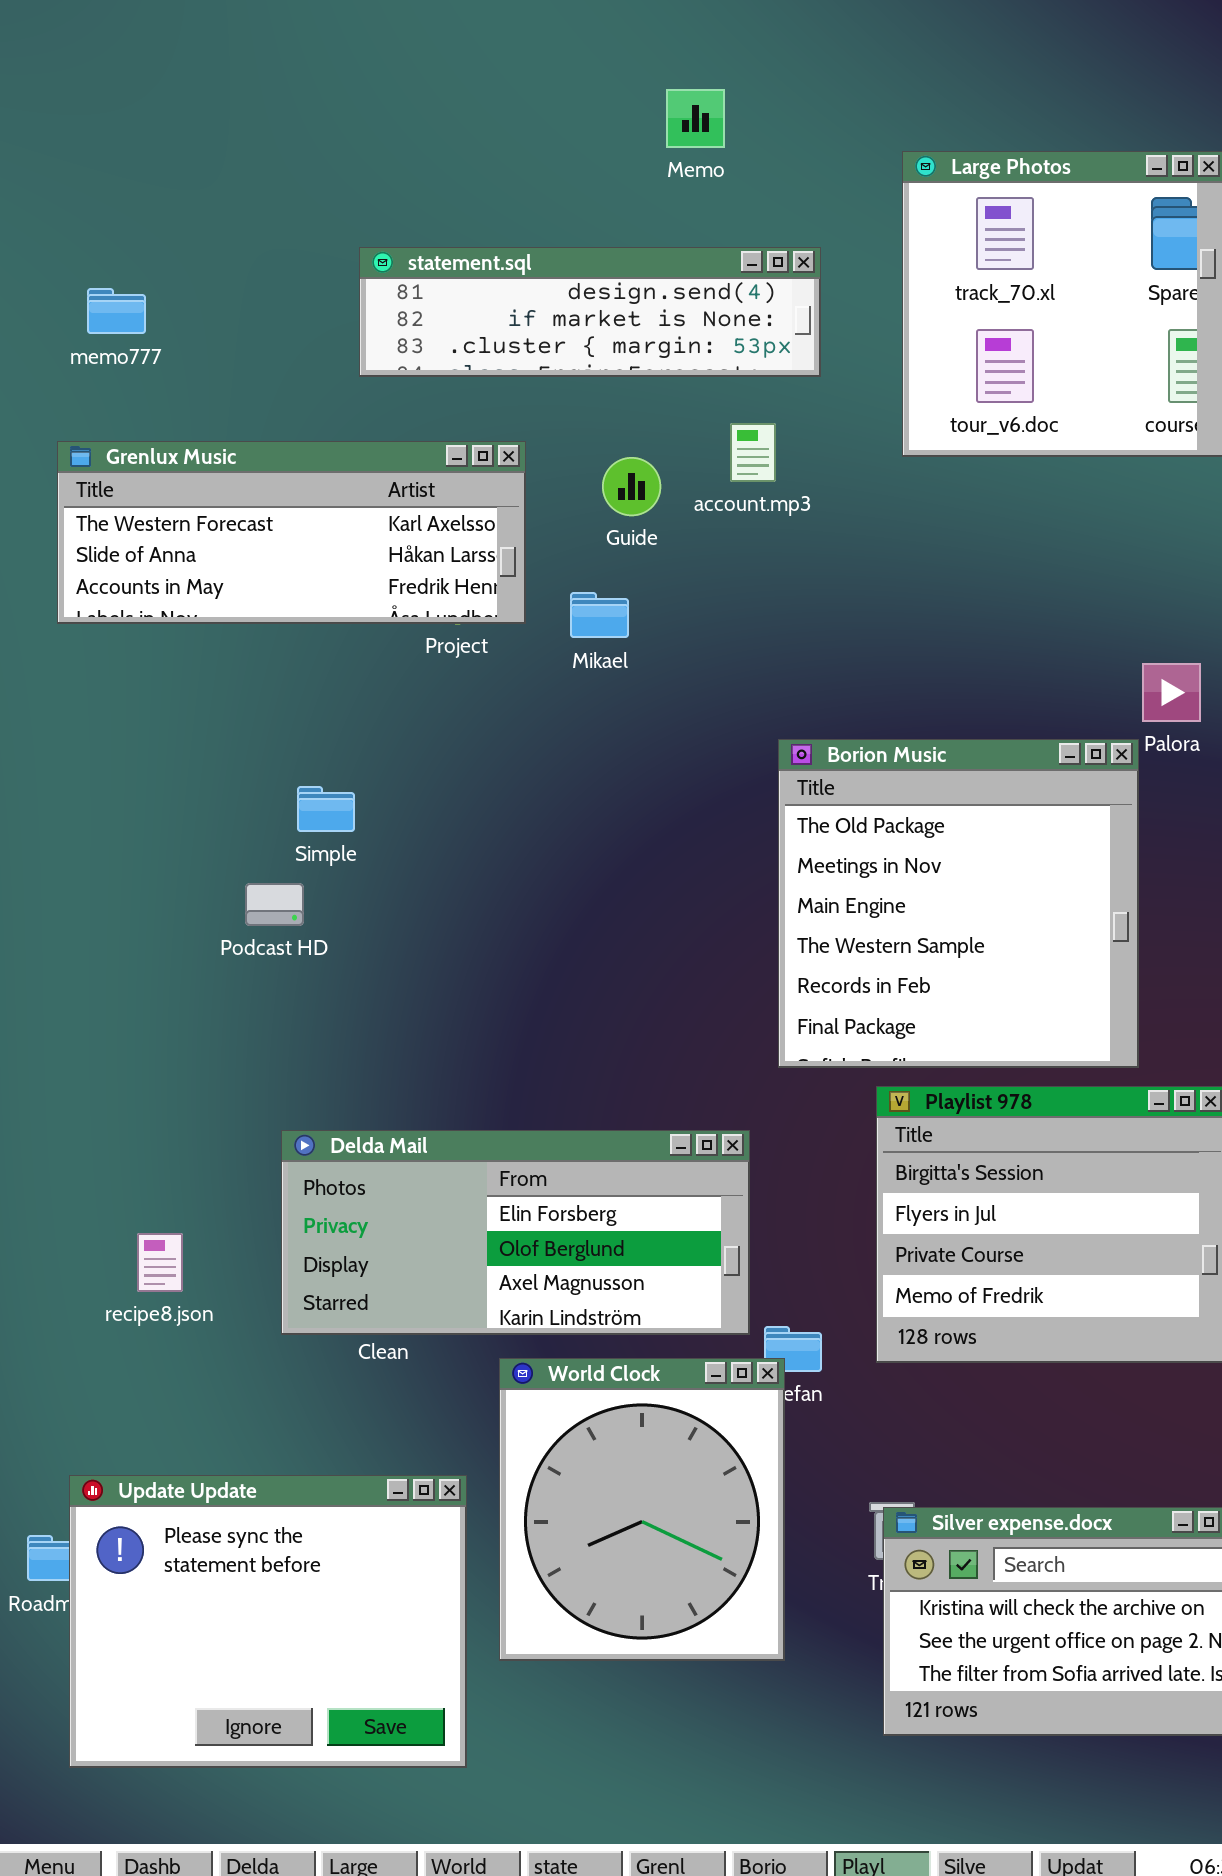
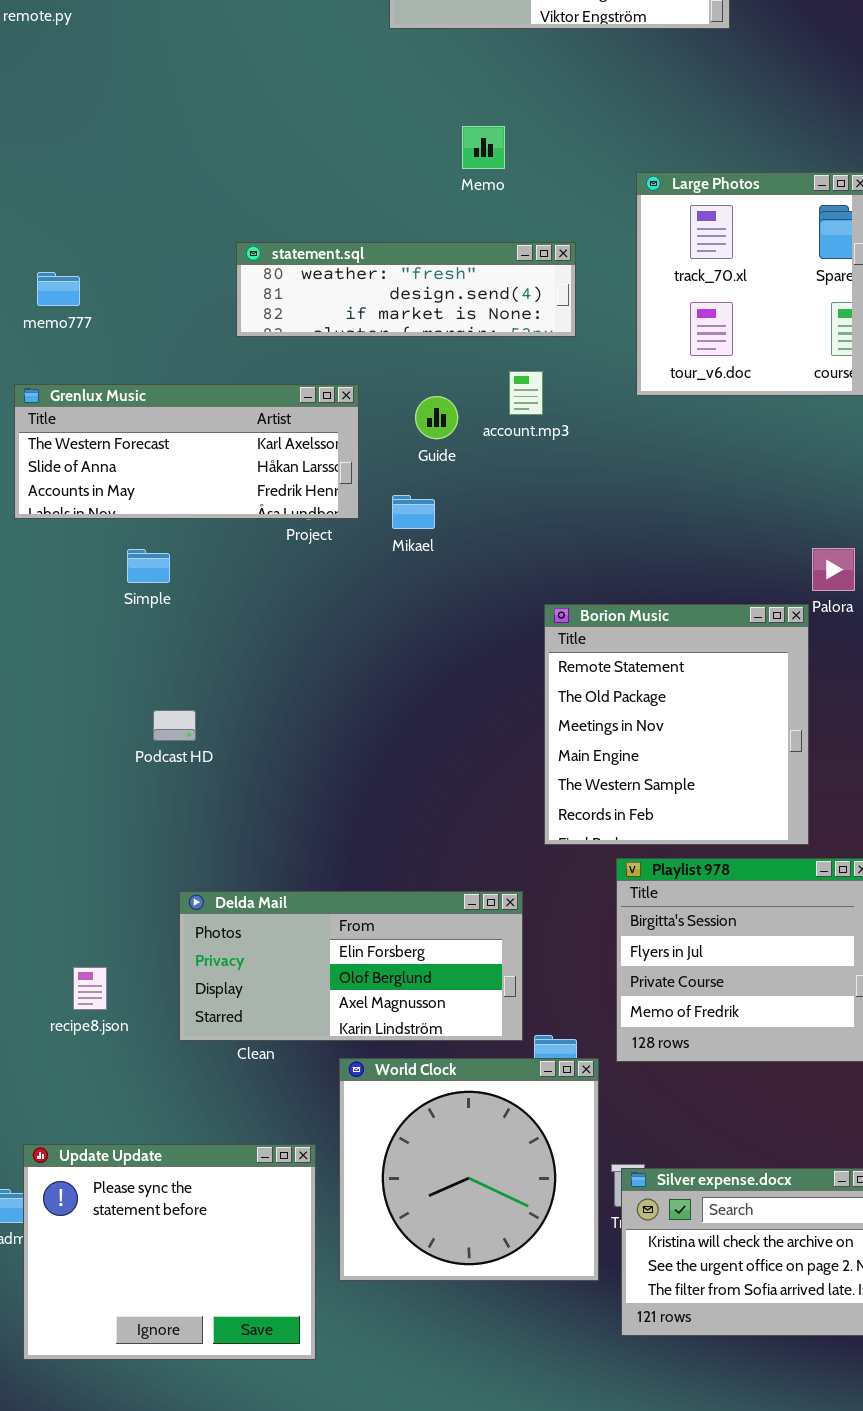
statement.sql: [359,247,821,377] -> [236,242,576,337], scrolled up 1 row
Borion Music: [778,739,1139,1068] -> [544,604,809,845], scrolled up 1 row
Simple: [297,786,355,832] -> [127,549,170,583], moved
World Clock: [499,1358,785,1661] -> [339,1058,599,1281], resized

